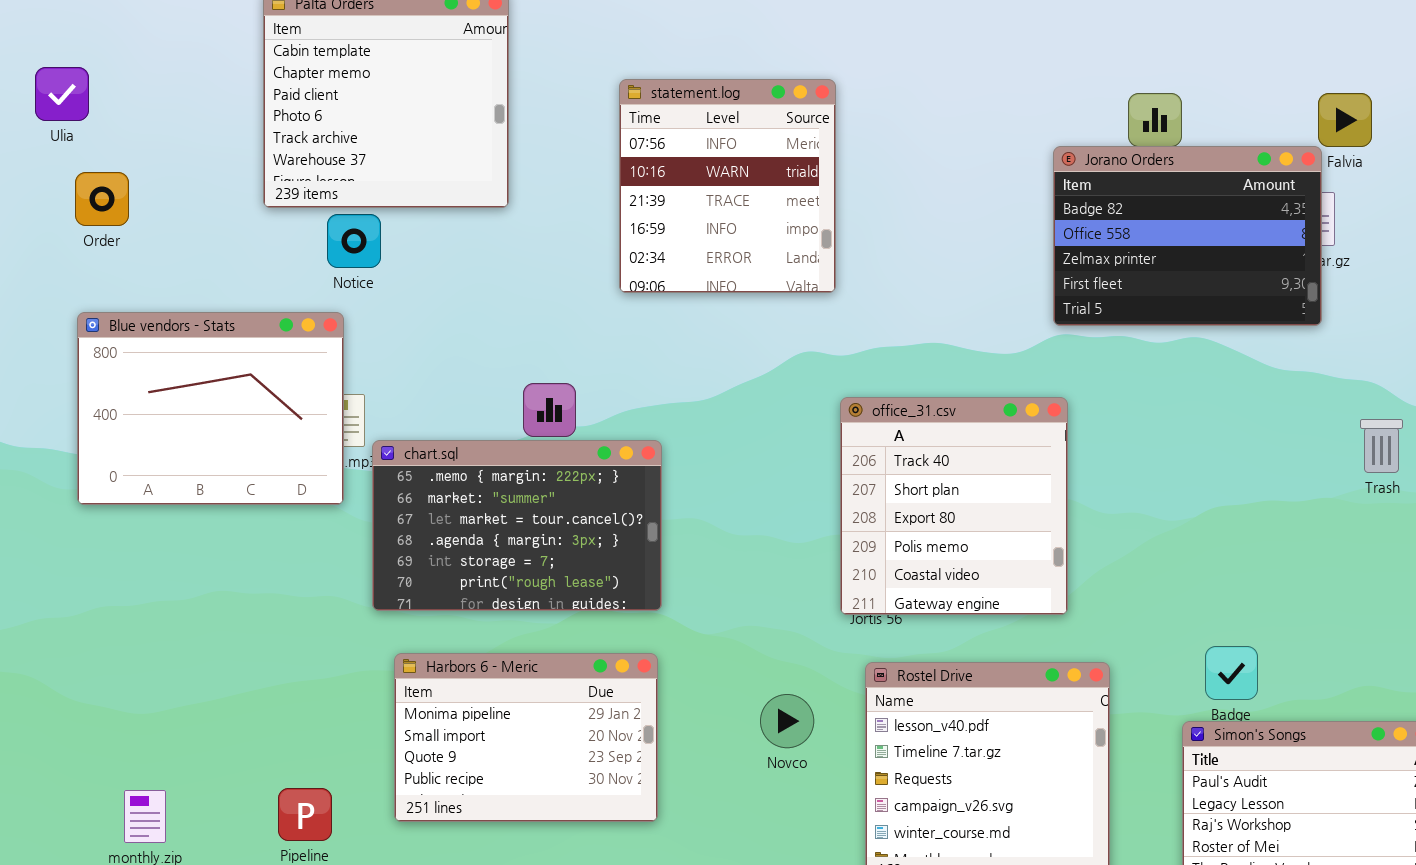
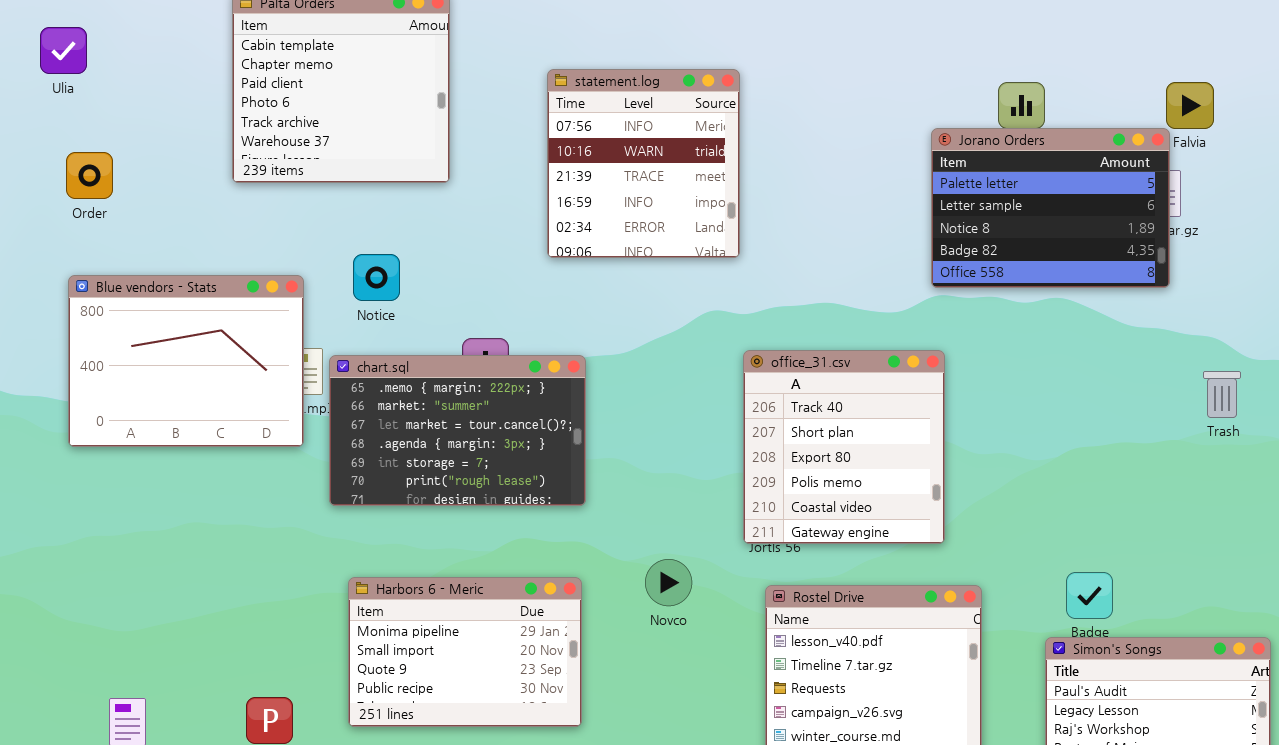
Ulia: [35,67,89,121] -> [40,27,87,74], moved
Jorano Orders: [1053,146,1322,326] -> [931,128,1170,288], scrolled up 3 rows
Notice: [327,214,381,268] -> [353,254,400,301], moved
chart.sql: [372,440,662,611] -> [329,355,586,506], moved
Novco: [760,694,814,748] -> [645,559,692,606], moved

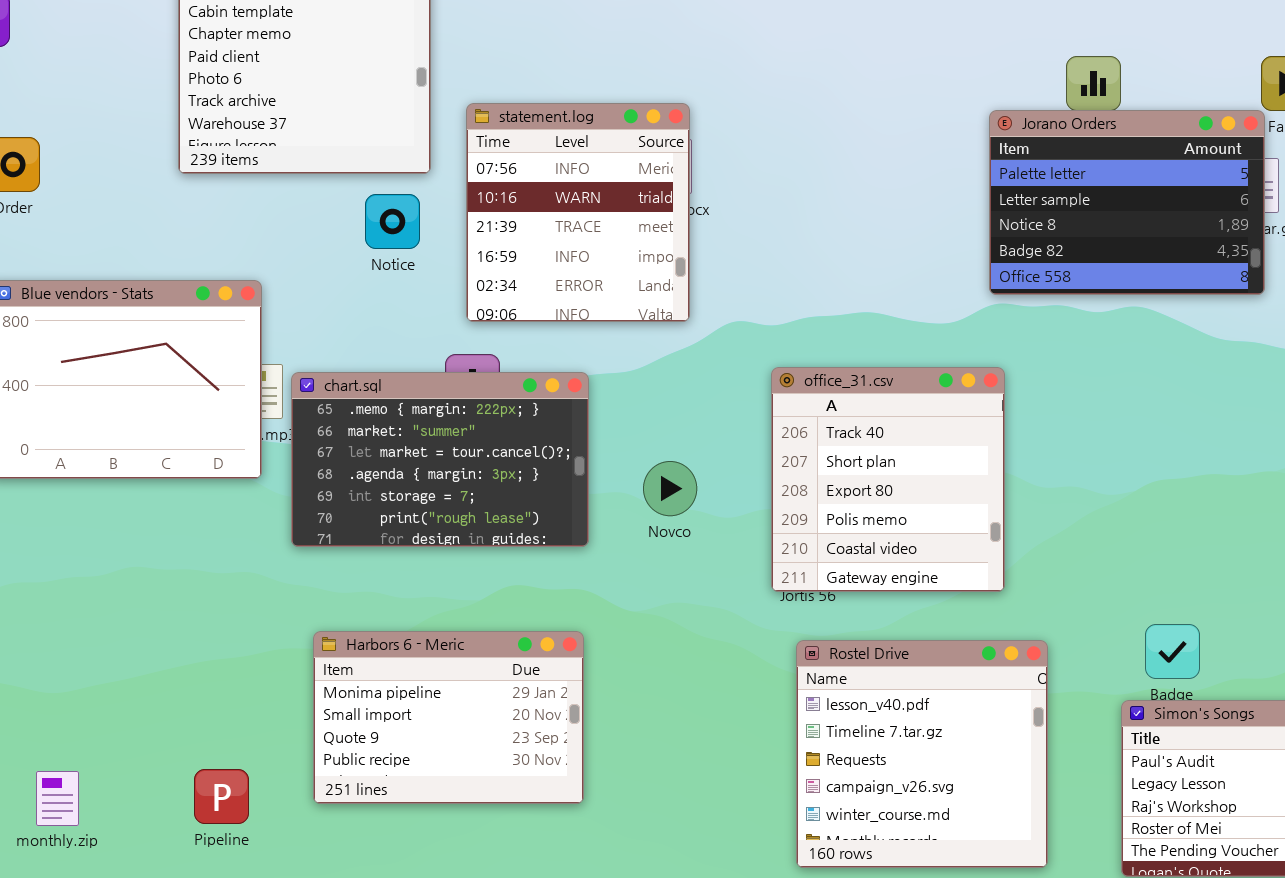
statement.log: [547,69,740,258] -> [466,103,690,322], moved
Notice: [353,254,400,301] -> [365,194,420,249], moved
Novco: [645,559,692,606] -> [643,461,697,516], moved

